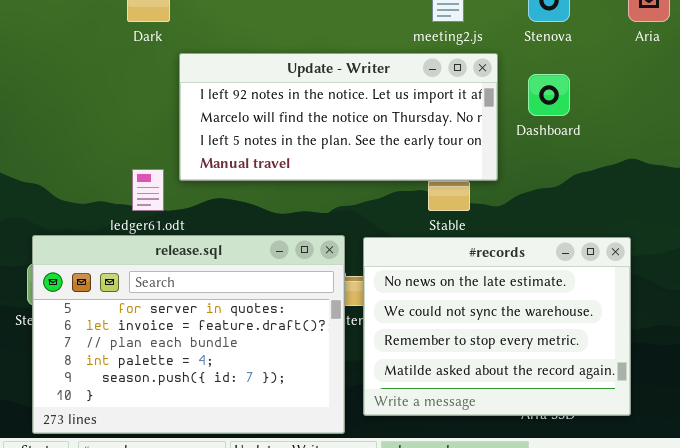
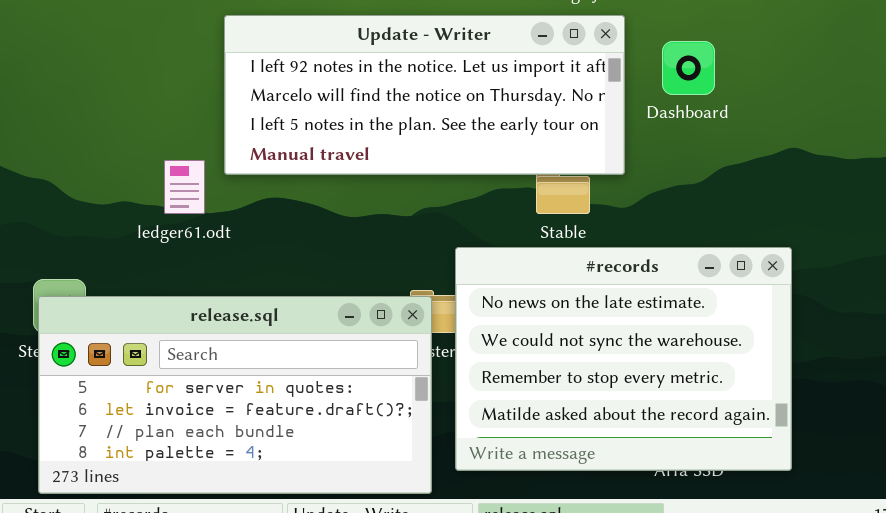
release.sql: [32,235,345,434] -> [38,296,432,494], resized

